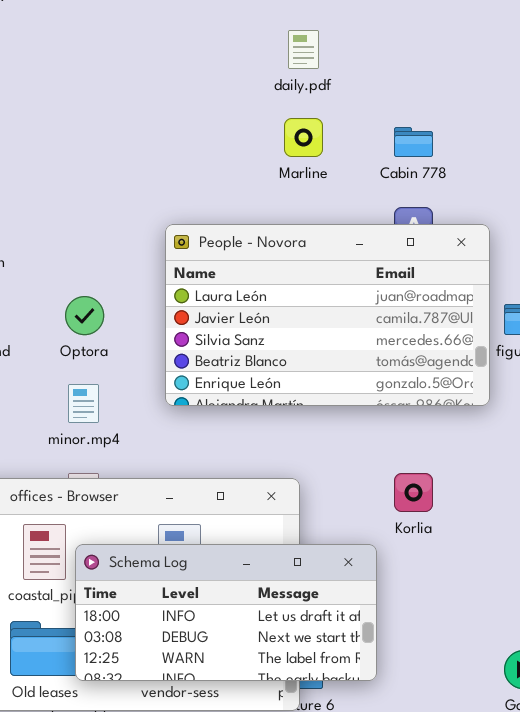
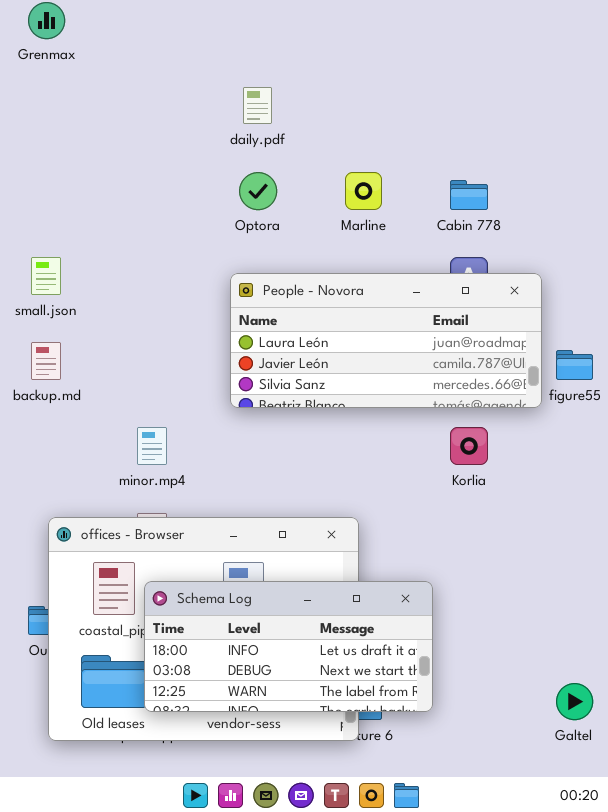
daily.pdf: [288,30,319,69] -> [243,87,272,124], moved
People - Novora: [165,224,490,406] -> [230,273,542,408], resized
Optora: [65,296,104,335] -> [239,172,277,210], moved
Korlia: [394,473,433,512] -> [450,427,488,465], moved

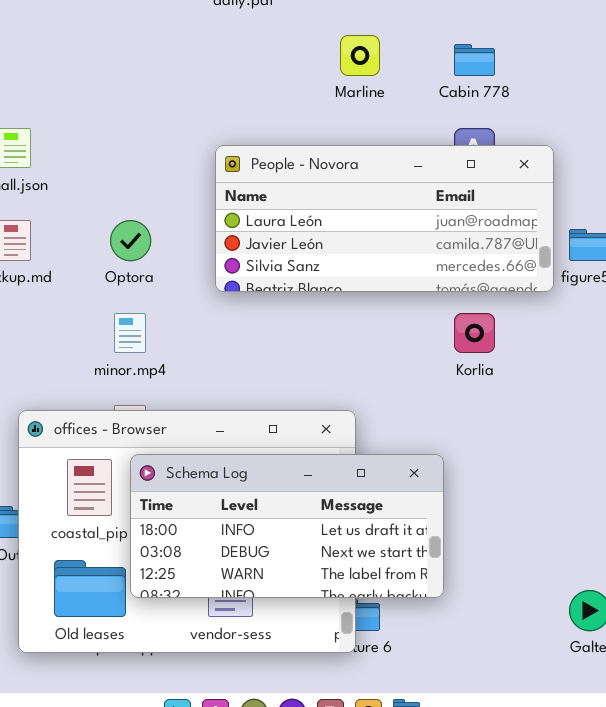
Optora: [239,172,277,210] -> [110,220,151,261], moved
Schema Log: [144,581,433,712] -> [130,454,444,598], moved

